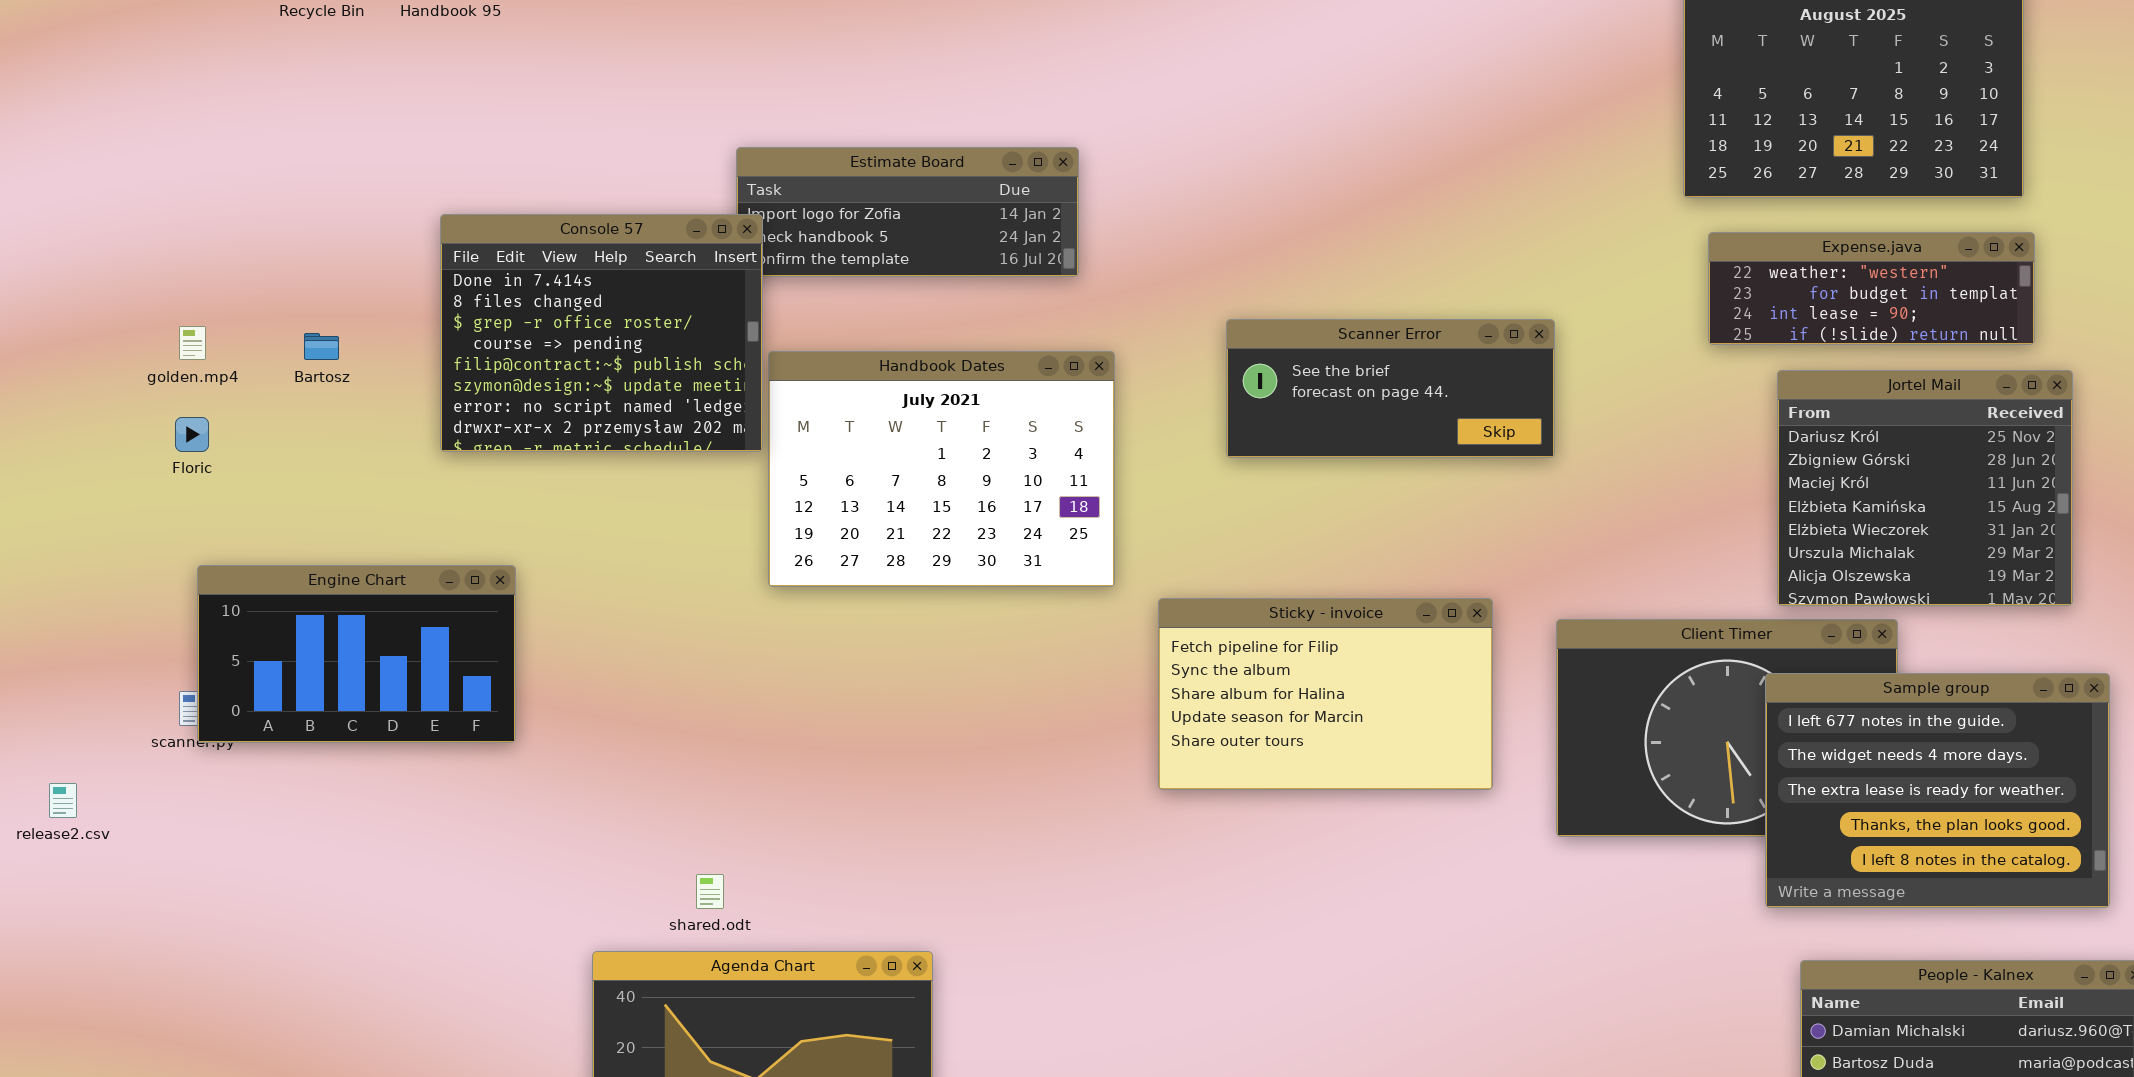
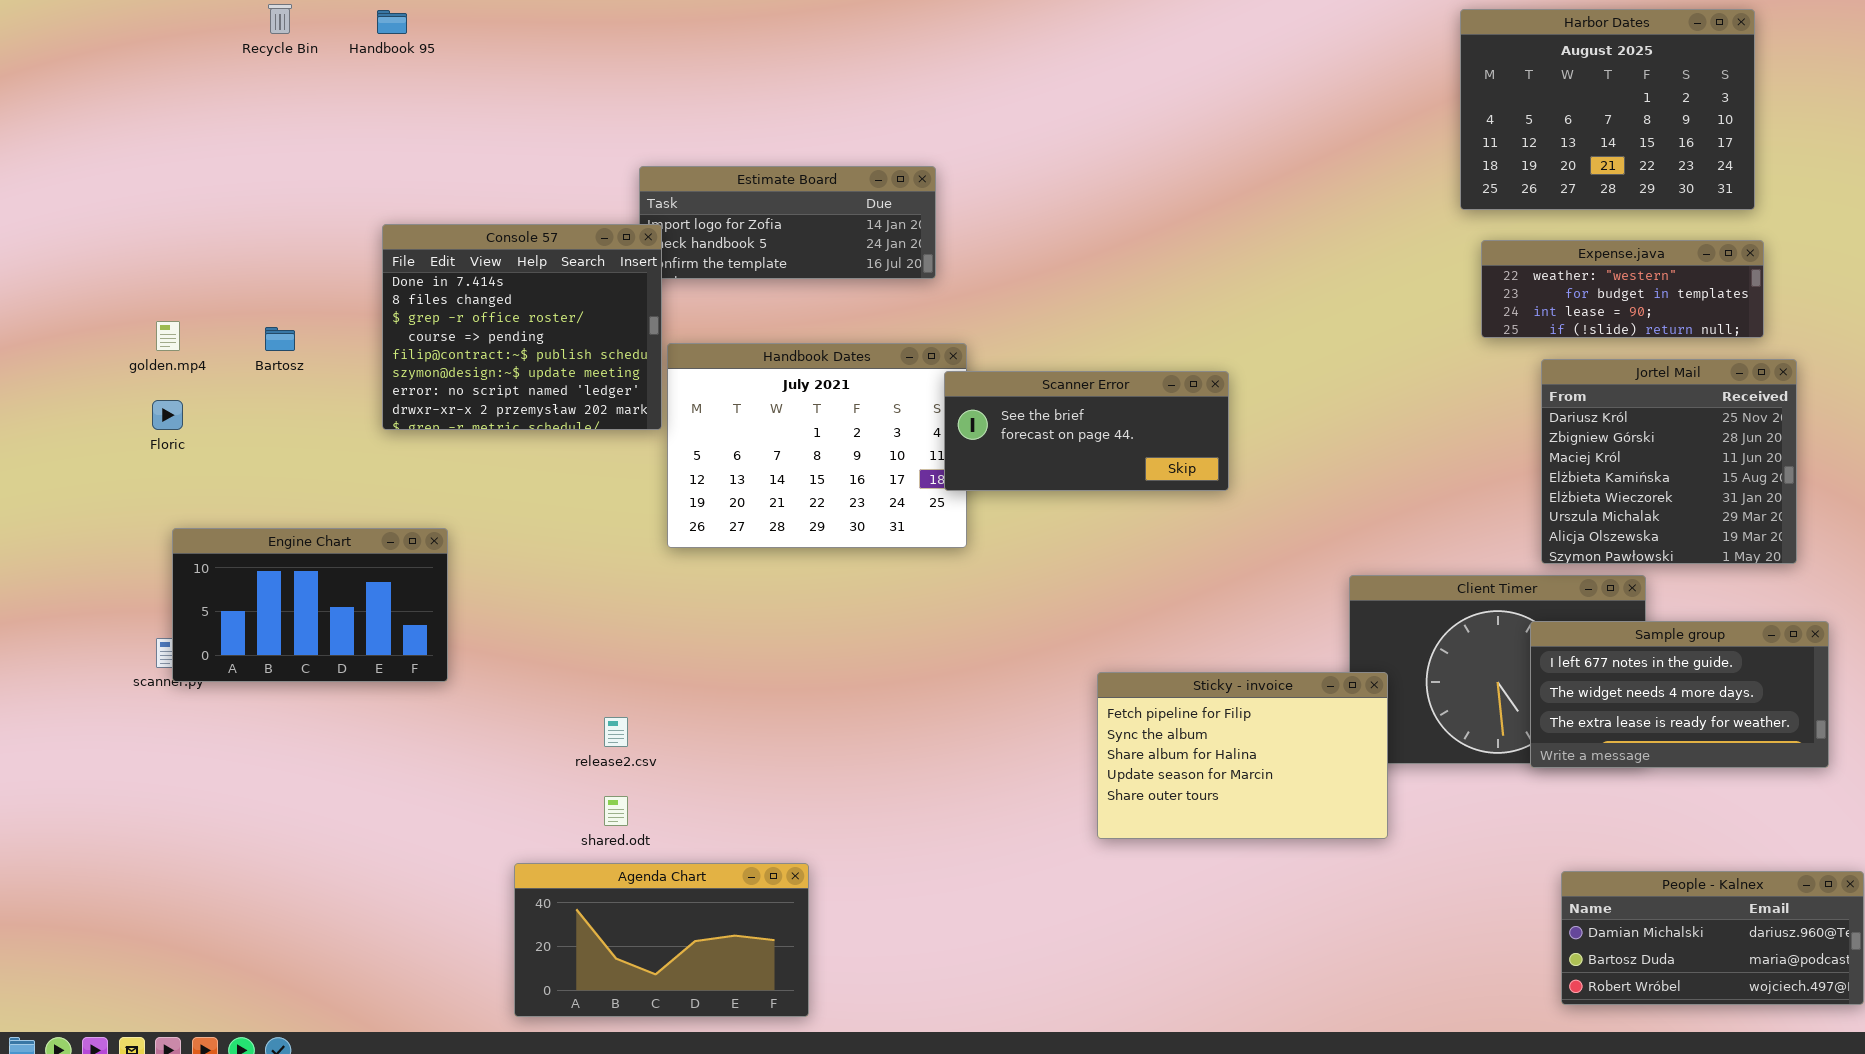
Scanner Error: [1226,319,1555,458] -> [944,371,1229,491], moved
Sticky - invoice: [1158,598,1493,790] -> [1097,672,1388,839], moved
Sample group: [1765,673,2110,908] -> [1530,621,1829,768], resized
release2.csv: [49,783,77,818] -> [604,717,628,747], moved

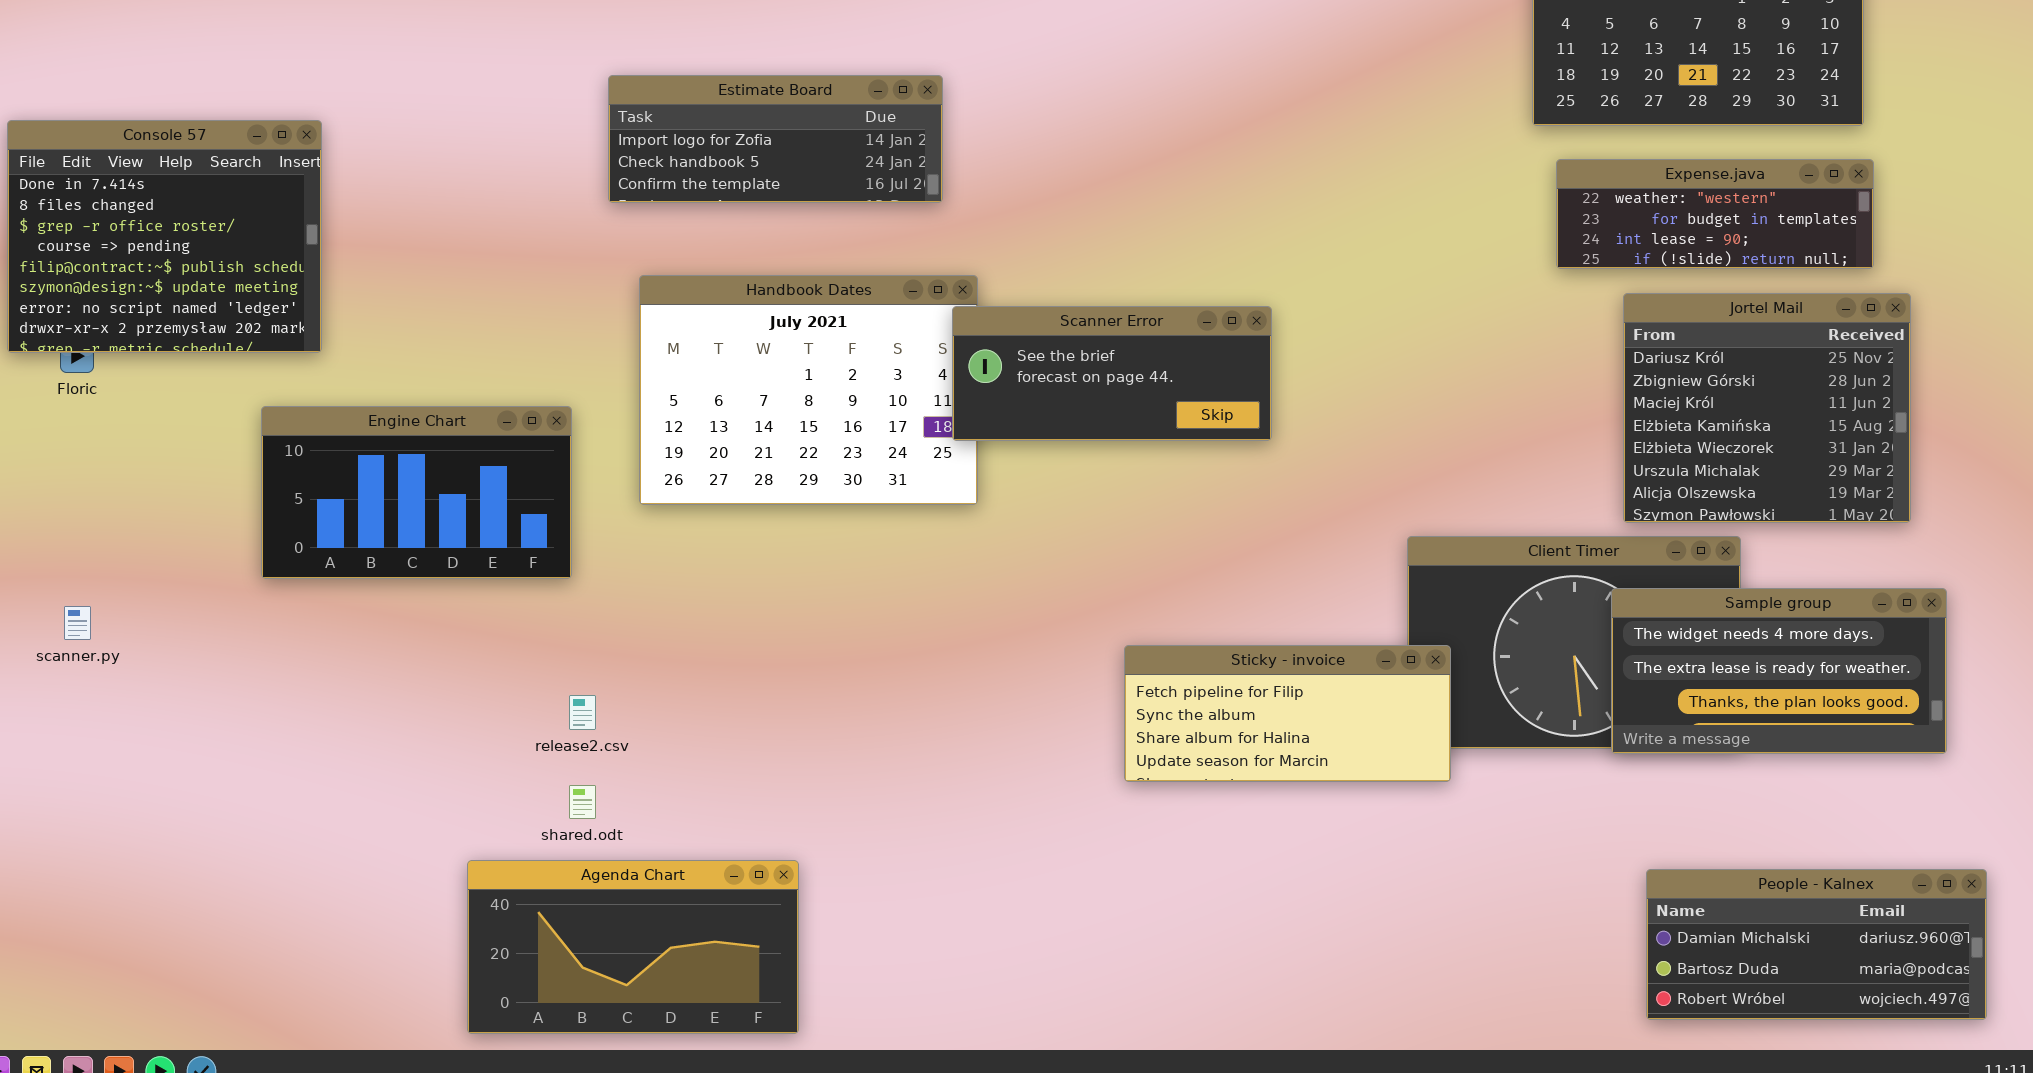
Console 57: [382,224,662,430] -> [7,120,322,353], moved
Engine Chart: [172,528,448,682] -> [261,406,572,579], moved
Sample group: [1530,621,1829,768] -> [1611,588,1947,754], scrolled down 1 row
Sticky - invoice: [1097,672,1388,839] -> [1124,645,1451,782], resized

